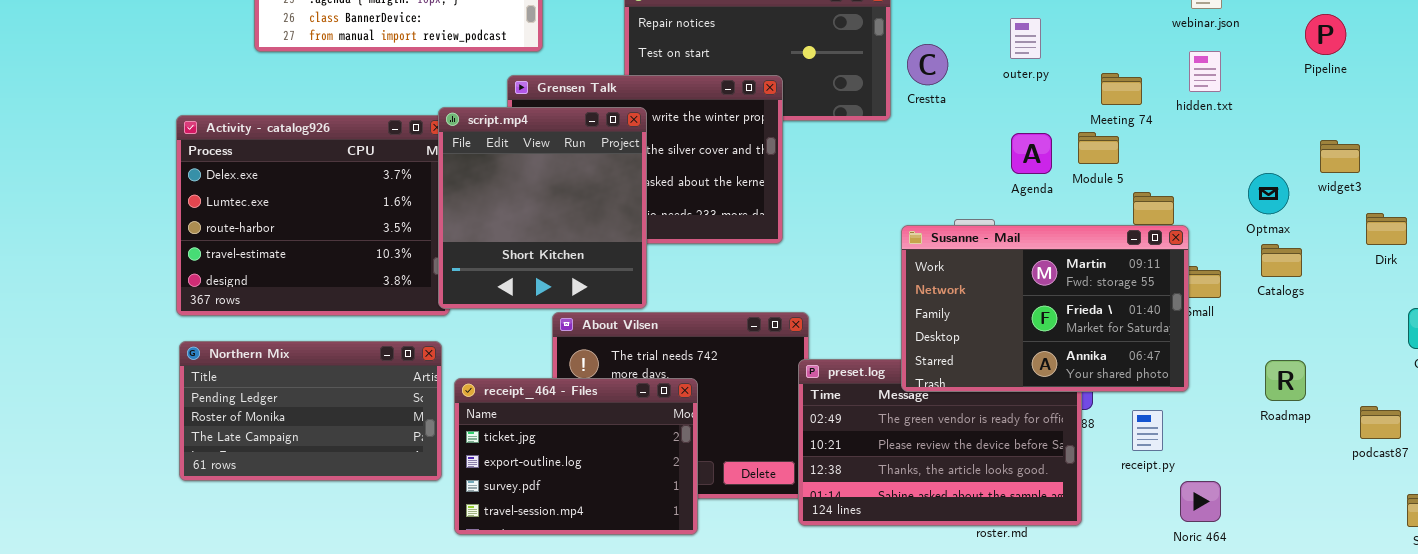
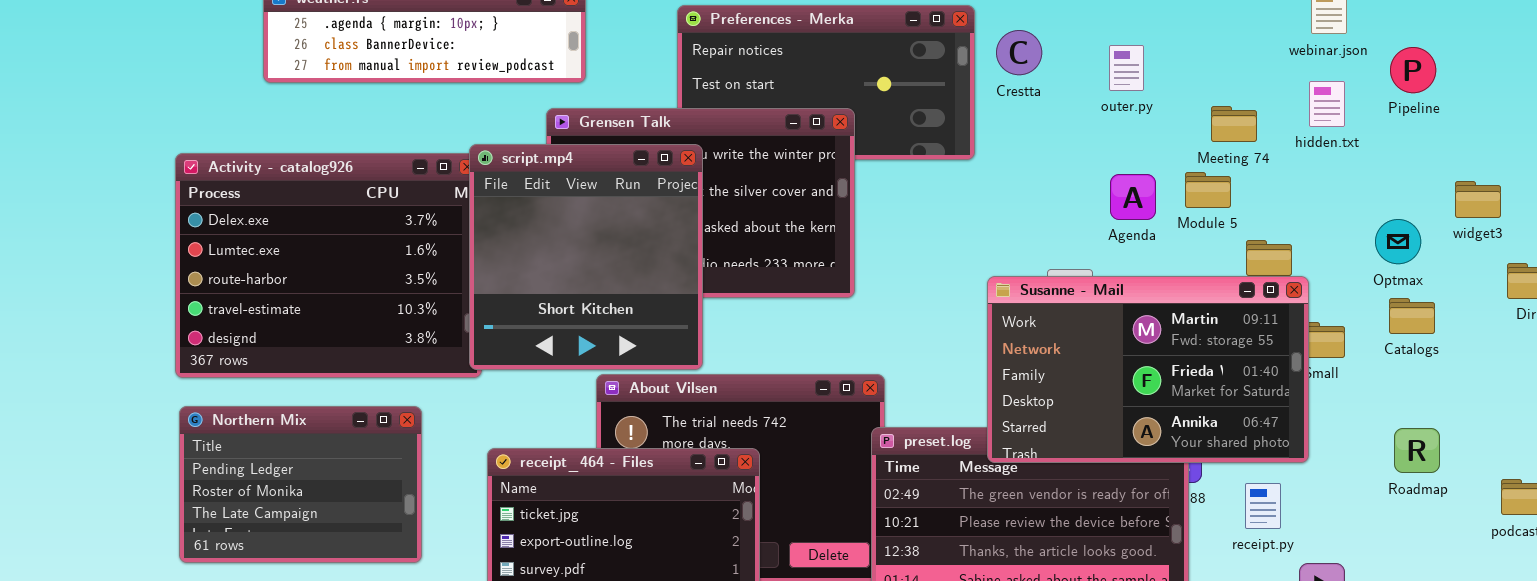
Pipeline: [1305,14,1346,55] -> [1390,47,1436,93], moved
Crestta: [907,44,948,85] -> [996,30,1042,75], moved
Northern Mix: [179,341,442,481] -> [179,406,422,563], resized

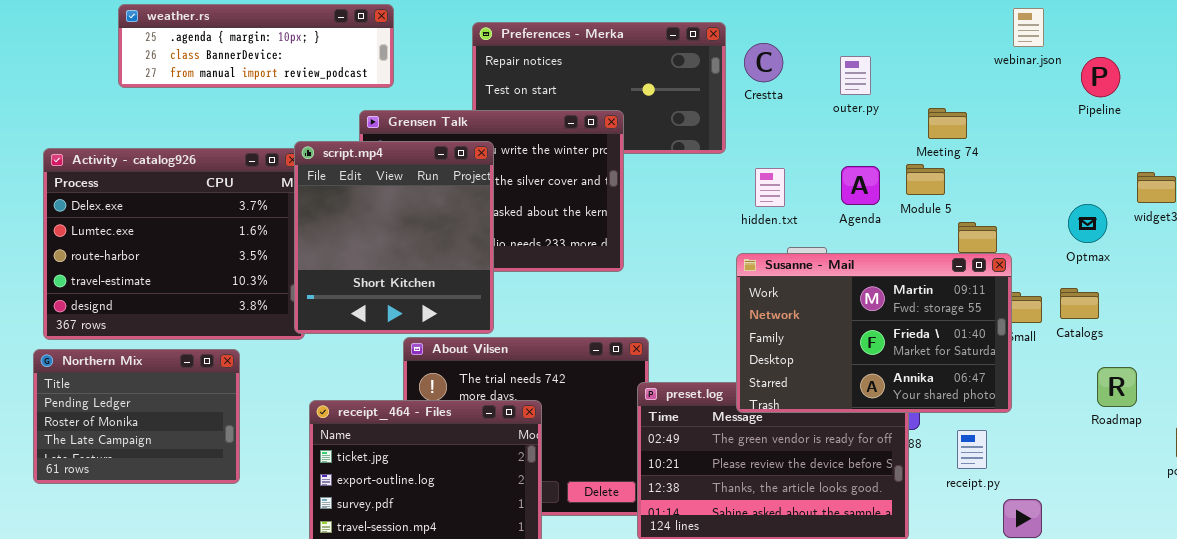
hidden.txt: [1309,81,1345,127] -> [755,168,785,207], moved
Catalogs: [1389,298,1435,334] -> [1060,288,1099,319], moved
Northern Mix: [179,406,422,563] -> [33,349,240,484], moved
Roadmap: [1394,428,1440,473] -> [1097,367,1137,407], moved

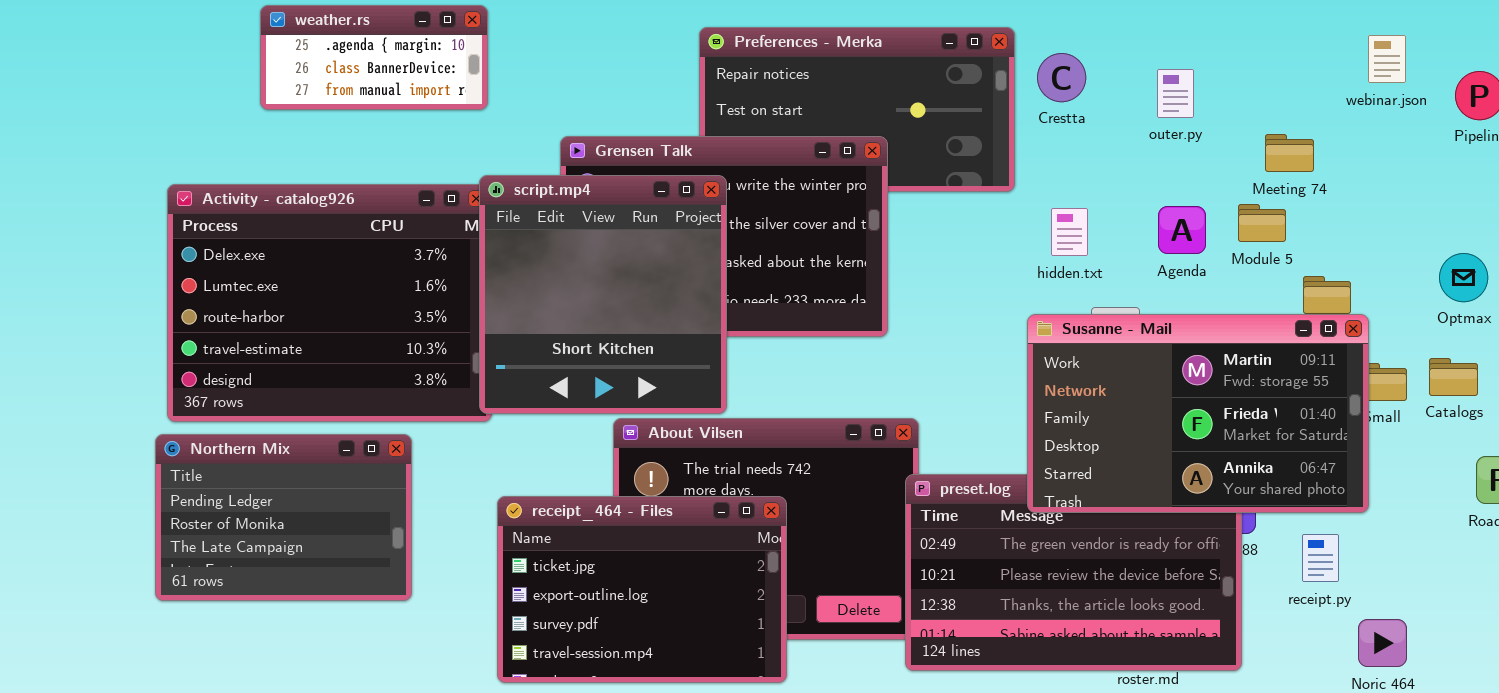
weather.rs: [118,4,394,88] -> [260,5,488,110], resized
webinar.json: [1013,8,1044,47] -> [1368,35,1406,83], moved

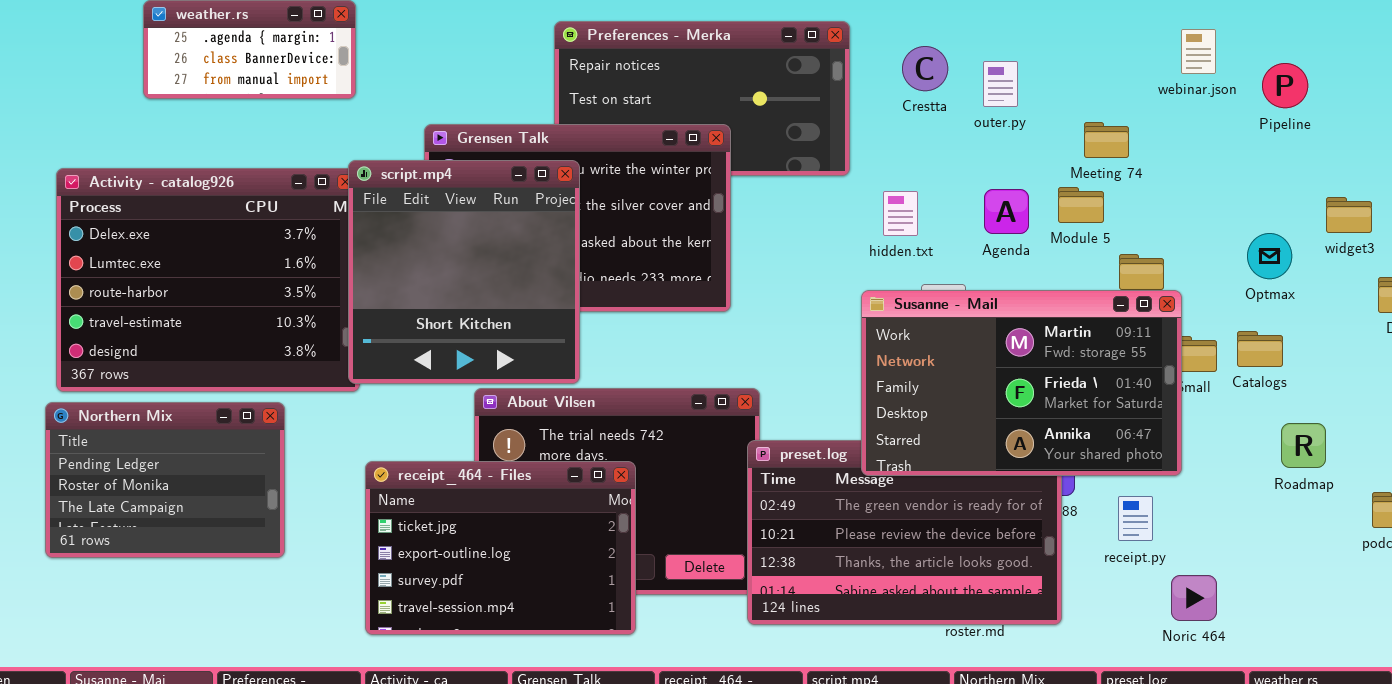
Crestta: [1037,53,1086,102] -> [902,46,948,91], moved

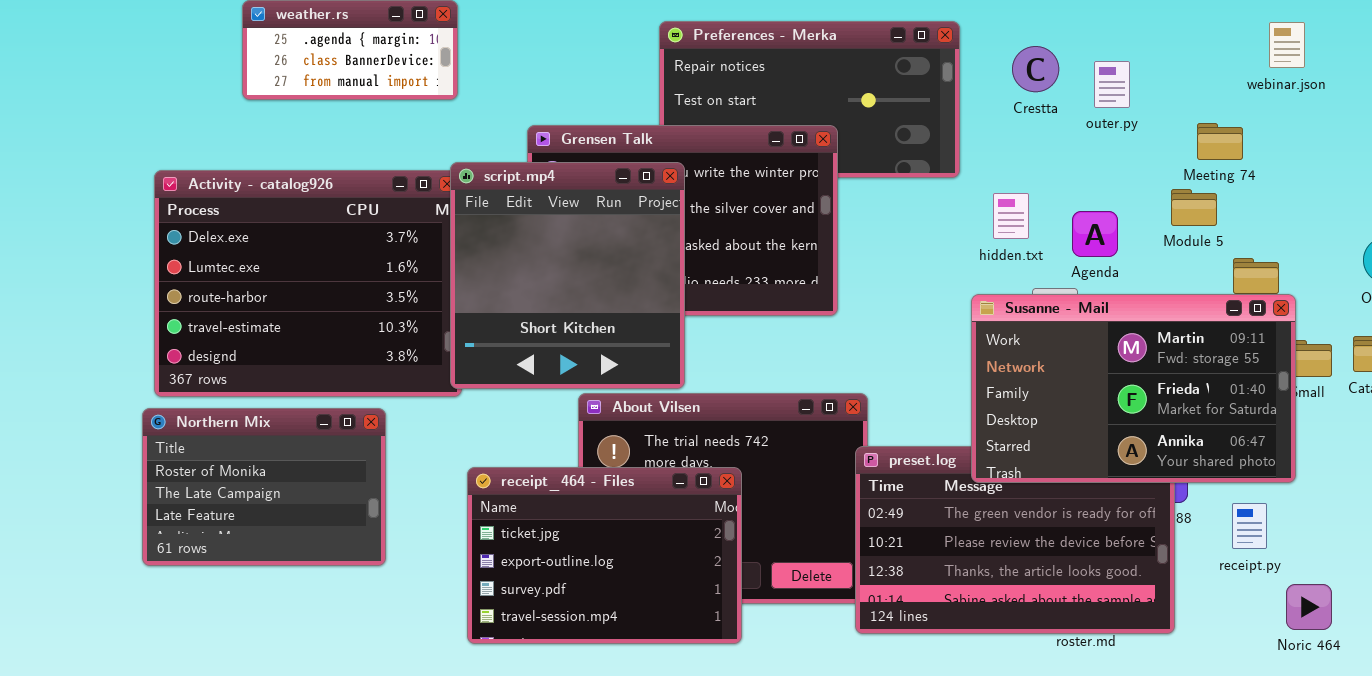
webinar.json: [1181,29,1216,74] -> [1269,22,1305,68], moved
Agenda: [984,189,1029,234] -> [1072,211,1118,257], moved
Northern Mix: [45,402,285,558] -> [142,408,386,566], scrolled down 1 row

